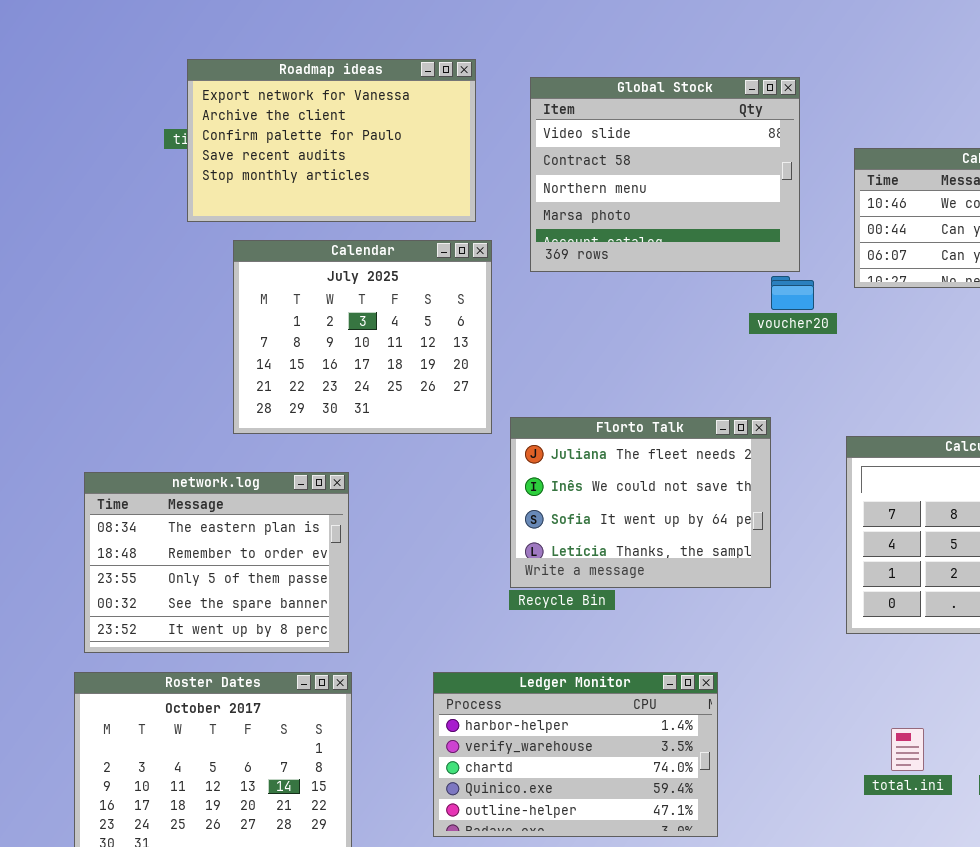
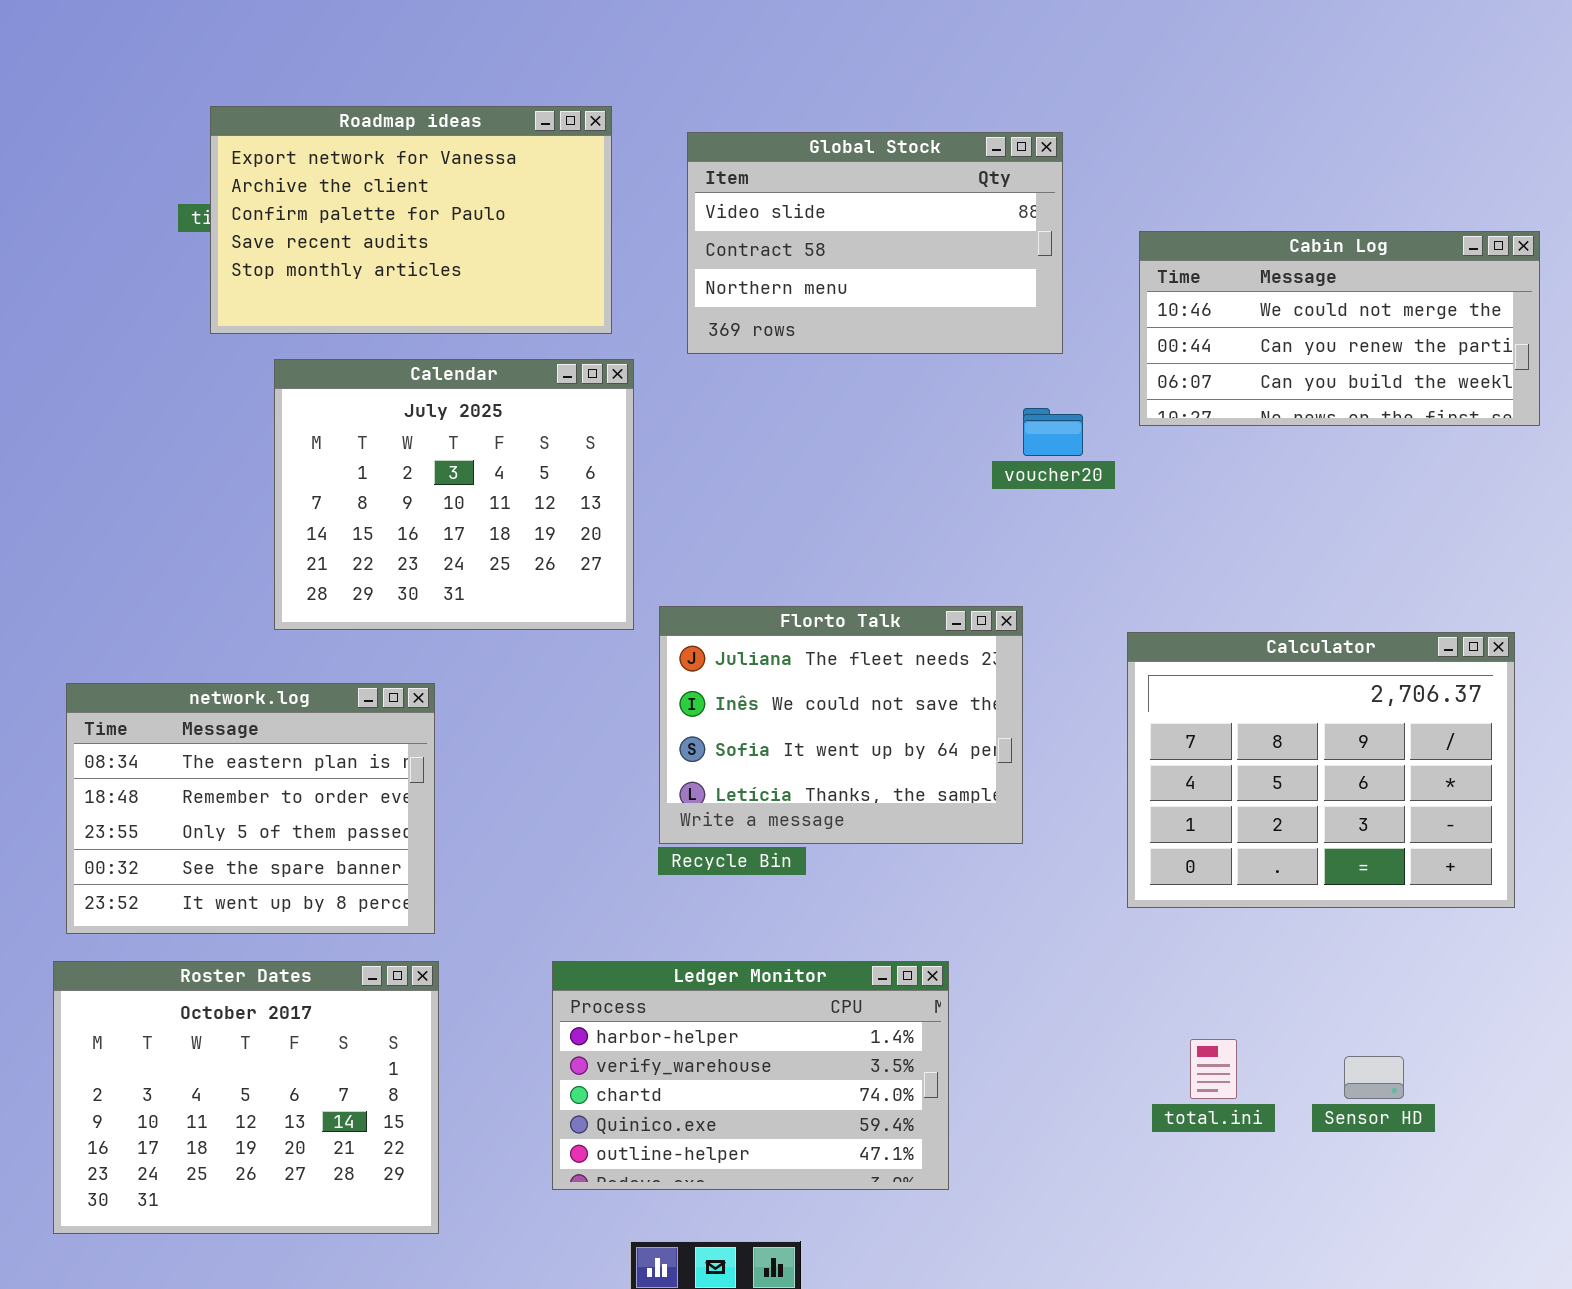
Global Stock: [530,77,800,272] -> [687,132,1063,354], resized

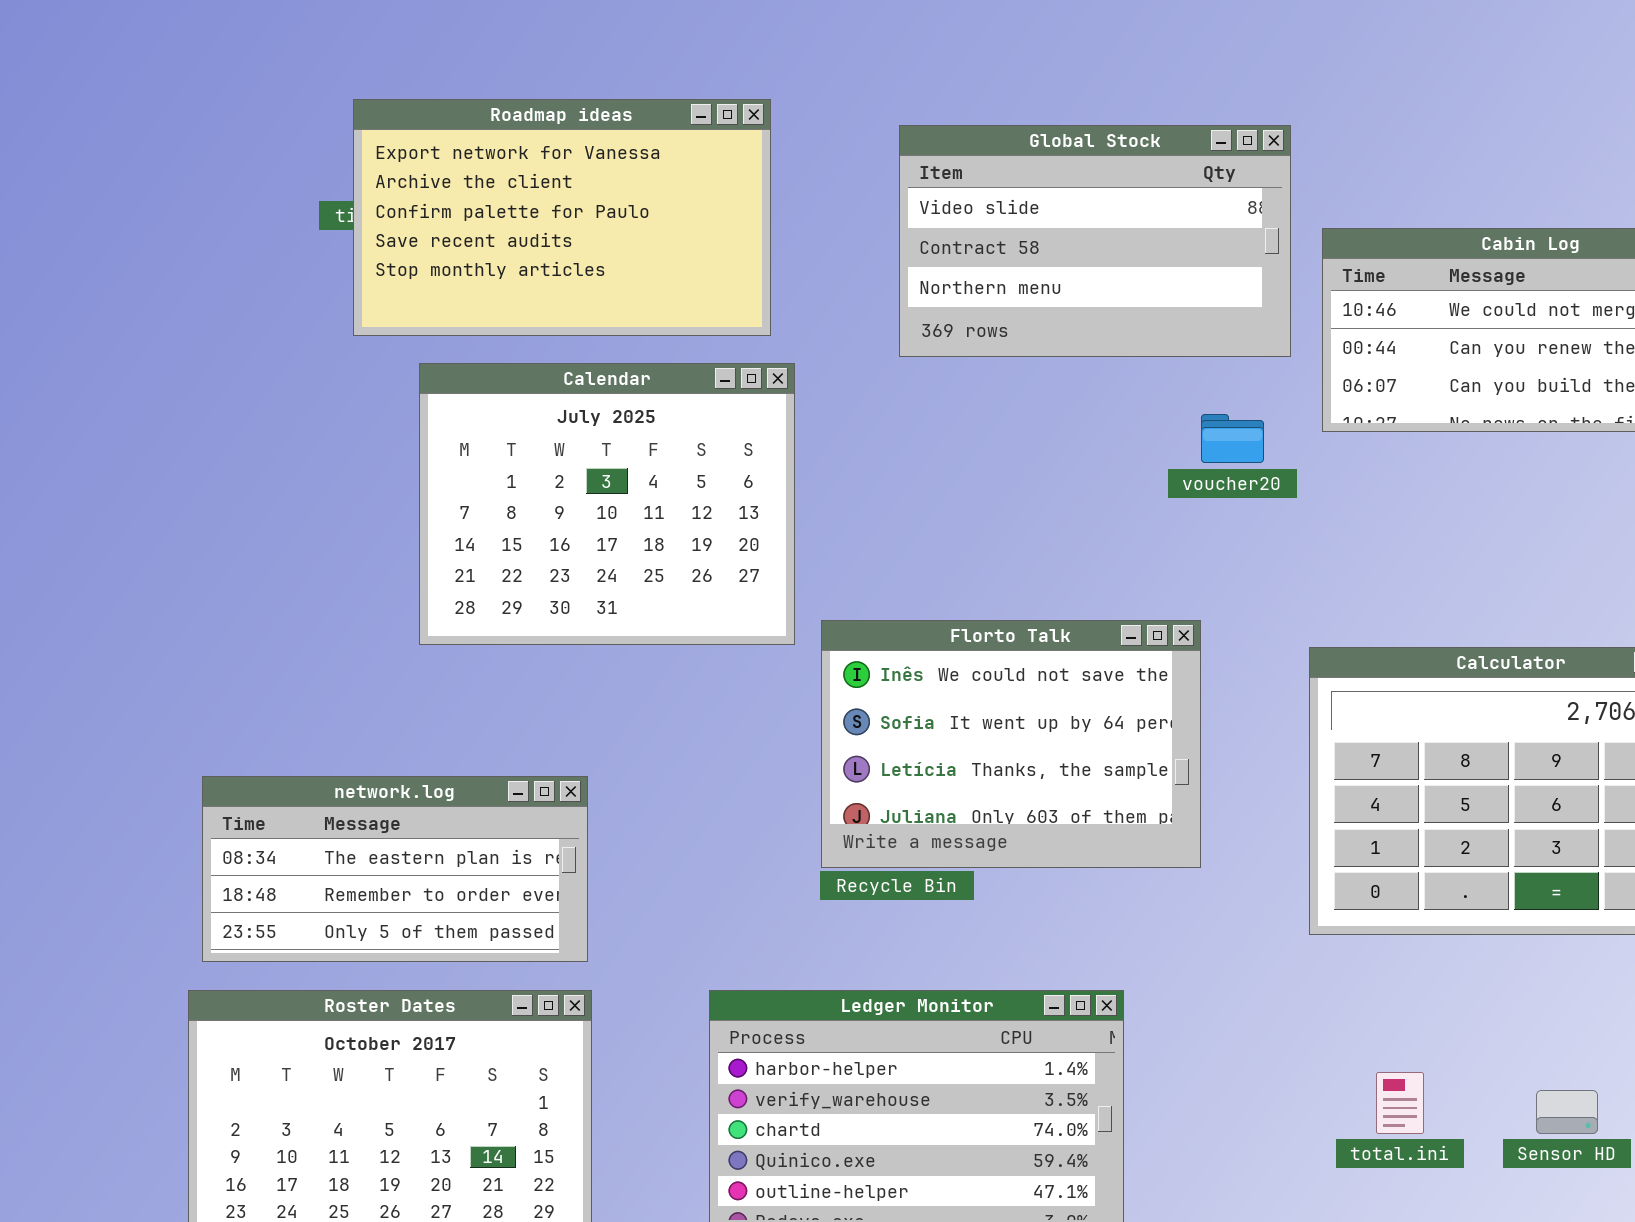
Global Stock: [687,132,1063,354] -> [899,125,1291,357], moved
Florto Talk: [659,606,1023,844] -> [821,620,1201,868], scrolled down 1 row
network.log: [66,683,435,934] -> [202,776,588,962], resized

